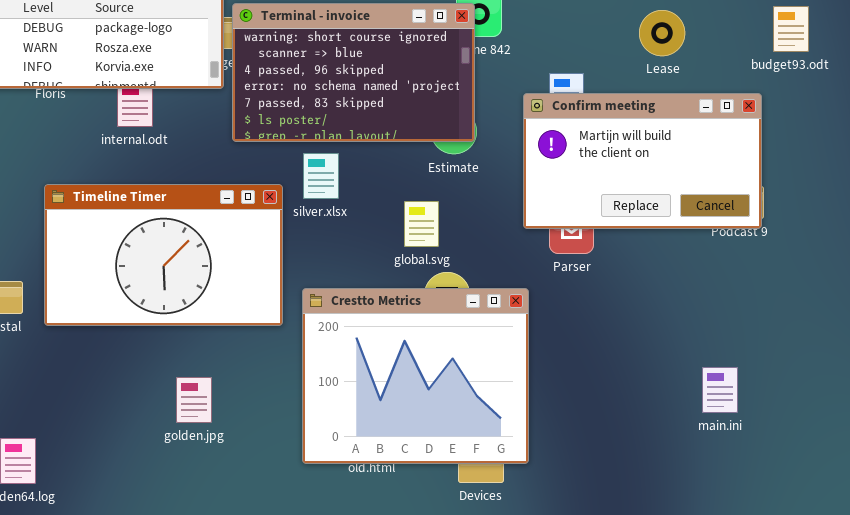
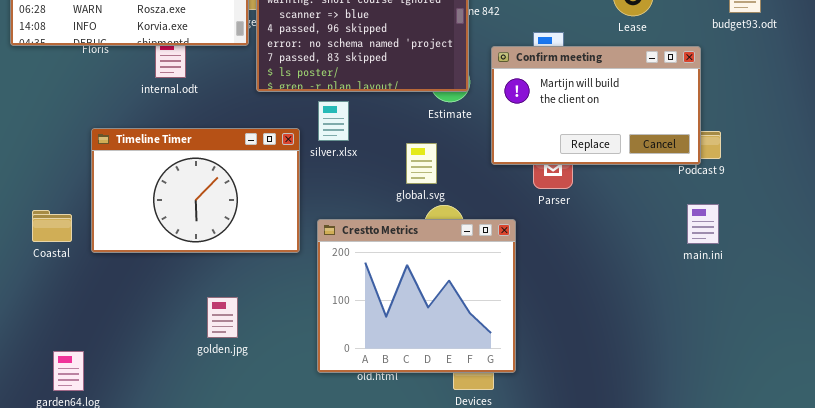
Confirm meeting: [523,93,762,229] -> [491,46,701,165], moved
main.ini: [702,367,738,413] -> [687,204,719,244], moved

